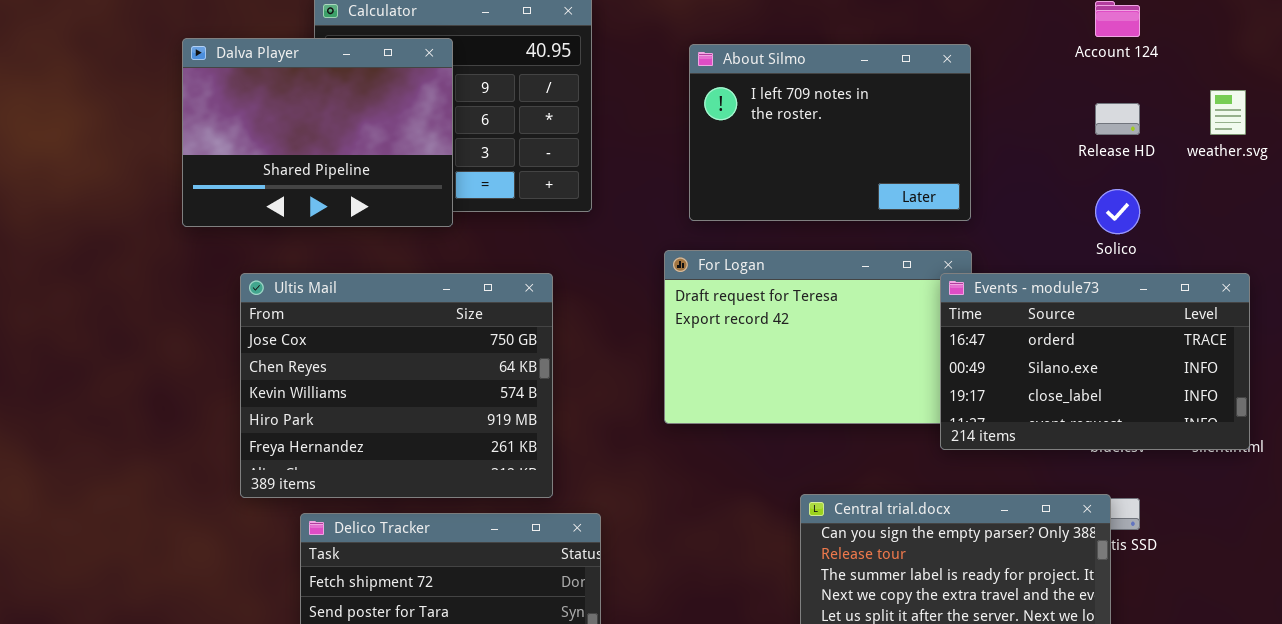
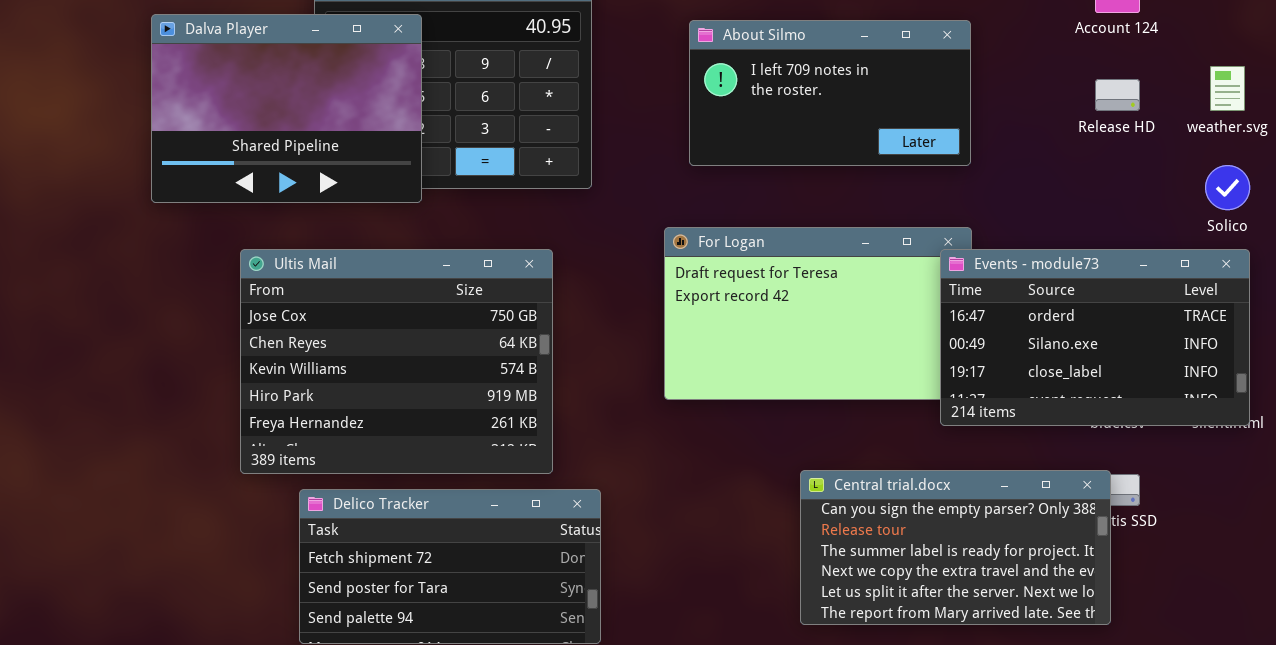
Dalva Player: [182,38,453,227] -> [151,14,422,203], moved
About Silmo: [689,44,971,221] -> [689,20,971,166], resized
Solico: [1095,189,1140,234] -> [1205,165,1250,210], moved

